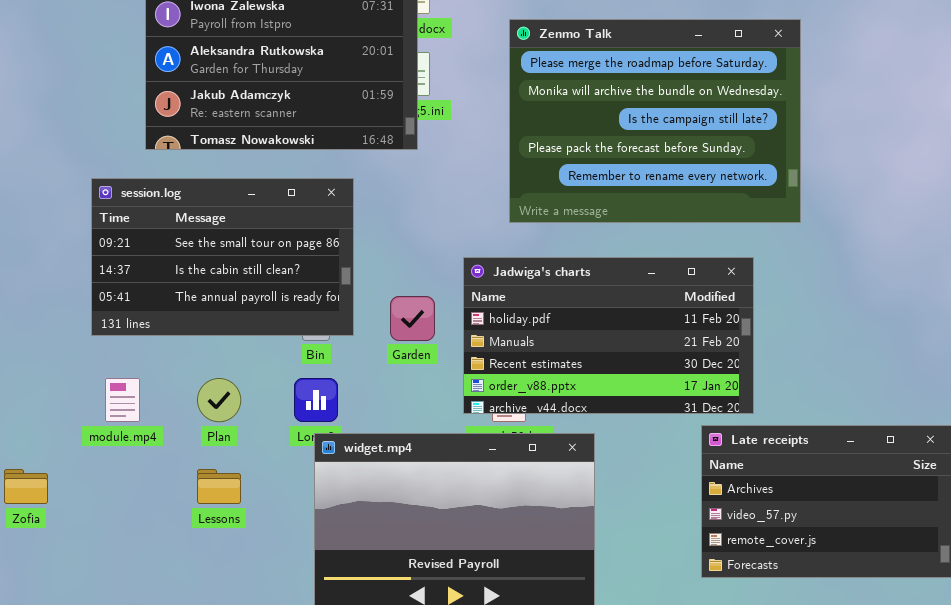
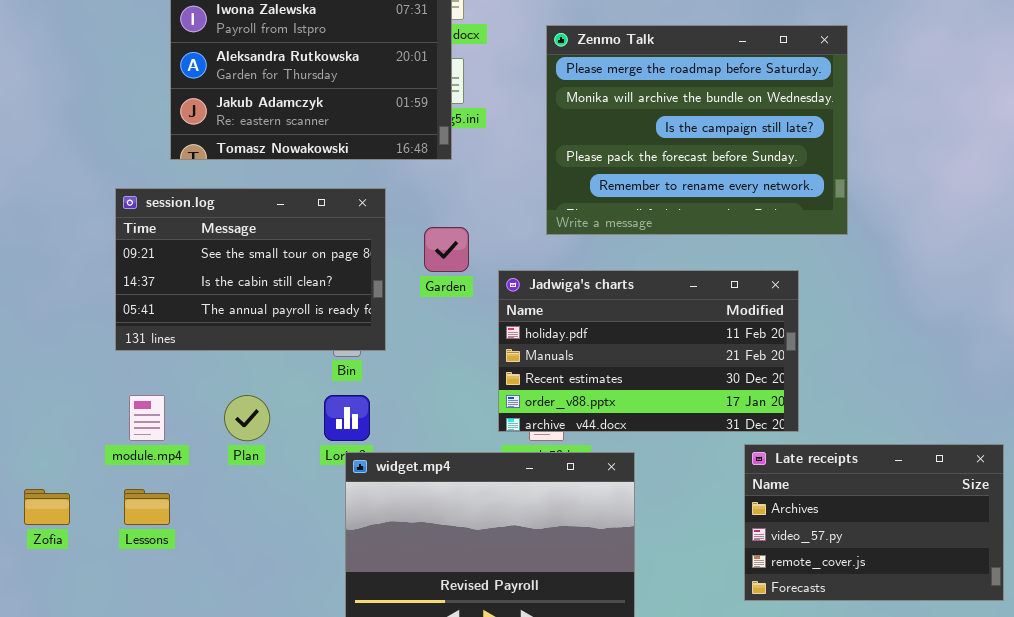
Garden: [390,296,435,341] -> [424,227,469,272], moved
Lessons: [197,469,241,504] -> [124,489,170,525], moved

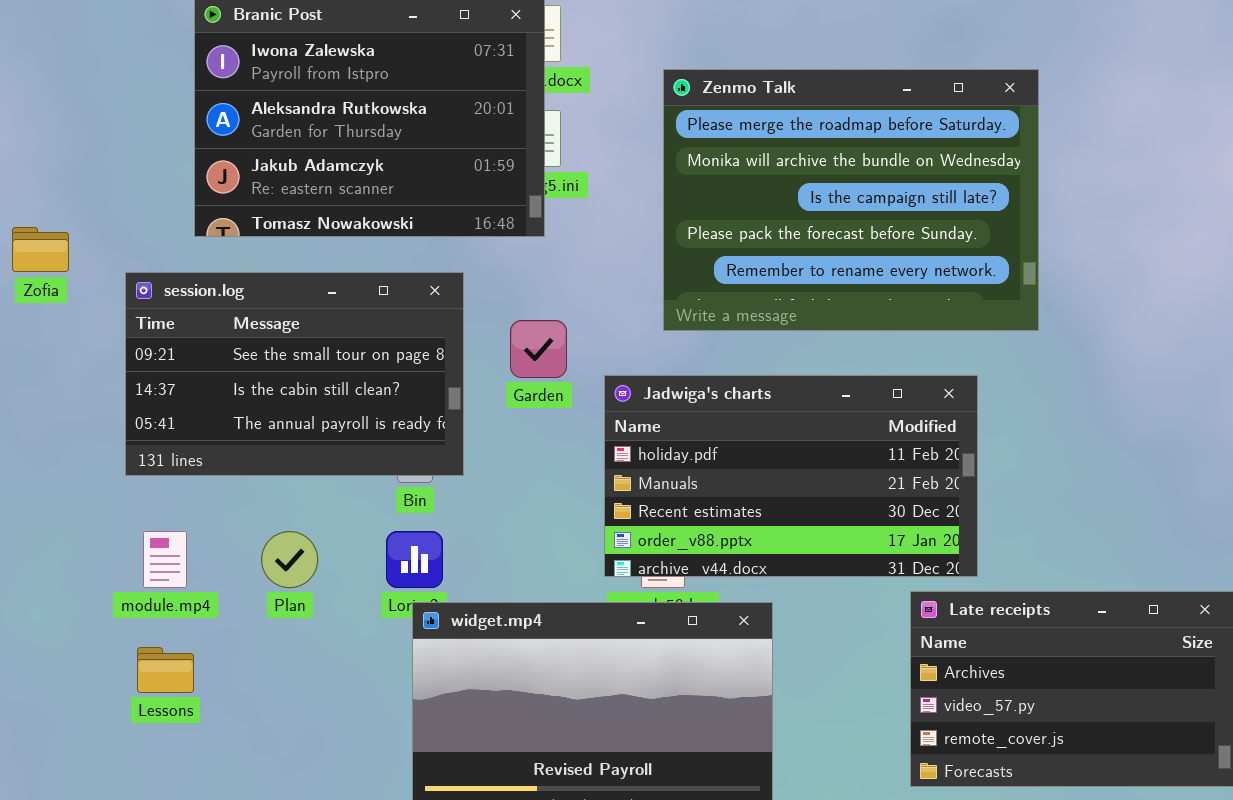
Zofia: [24,489,70,525] -> [12,227,69,272], moved

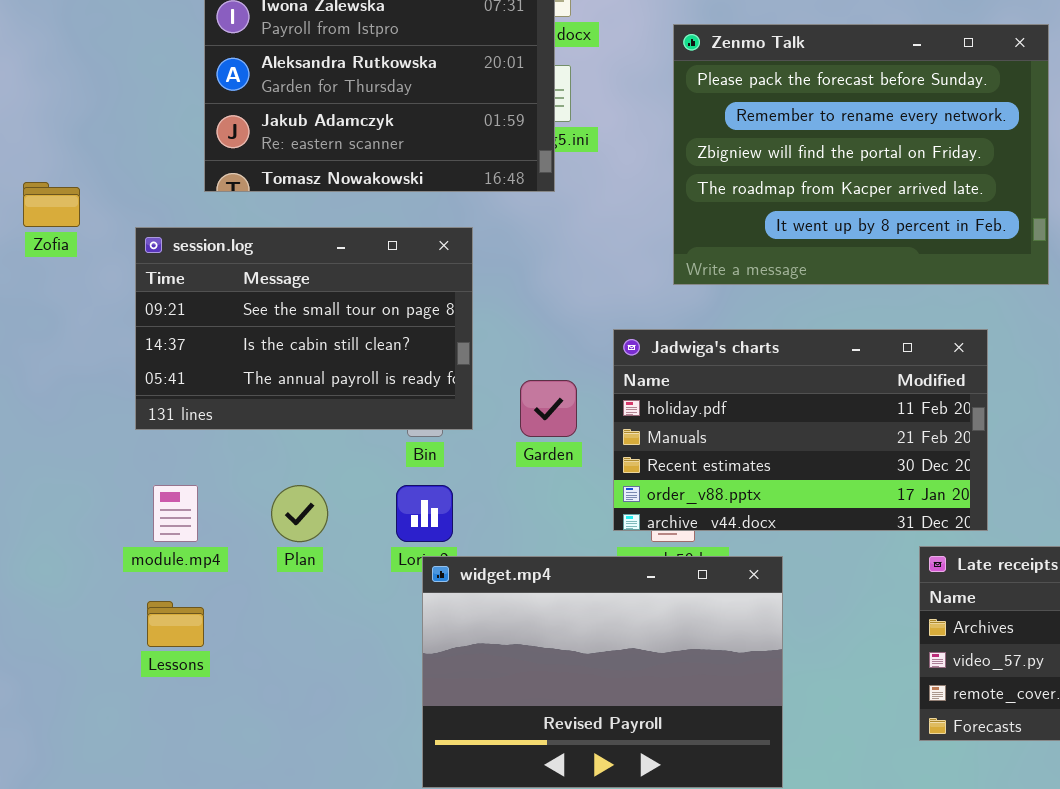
Zenmo Talk: [663,69,1039,331] -> [673,24,1049,285], scrolled down 3 rows
Garden: [510,320,567,378] -> [520,380,577,437], moved

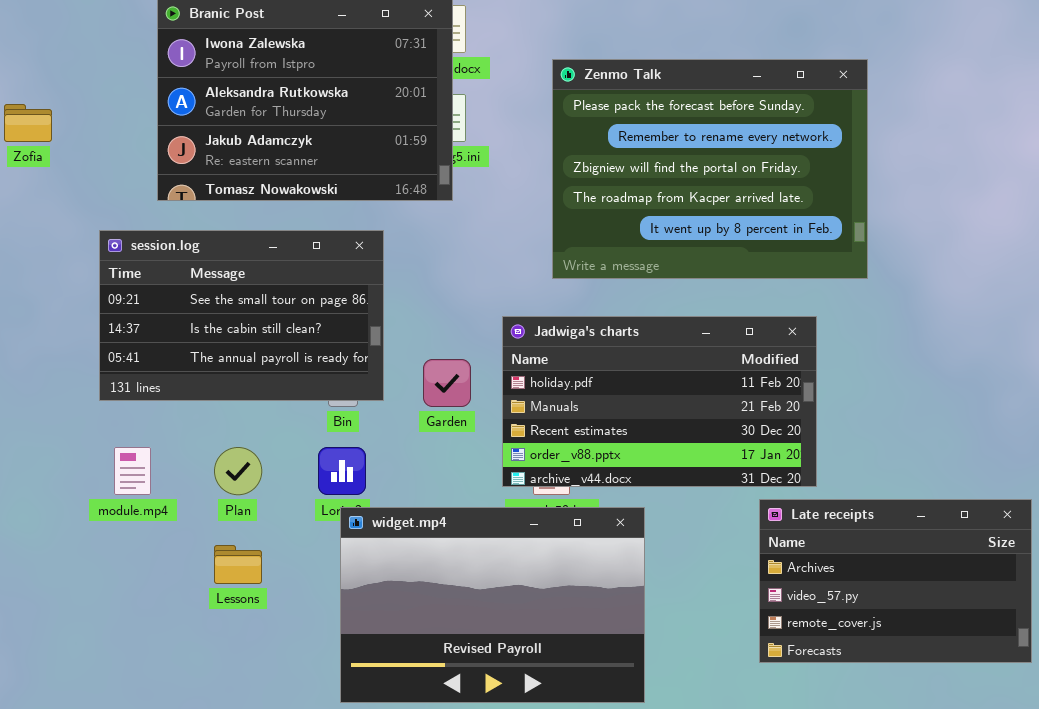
Zofia: [23,182,80,227] -> [4,104,52,142], moved
Lessons: [147,601,204,647] -> [214,545,262,584], moved

